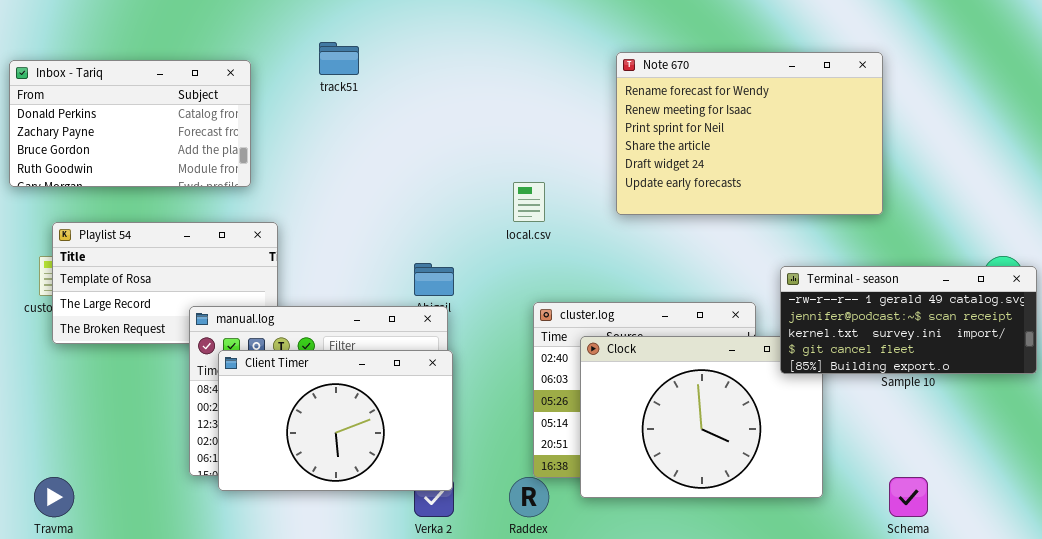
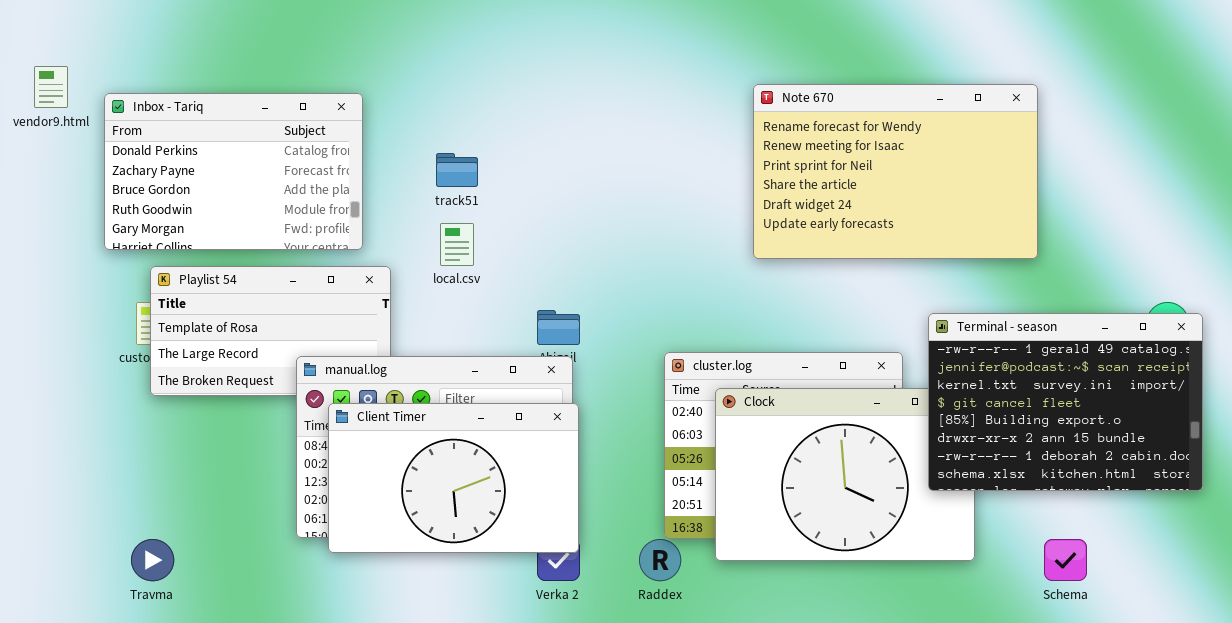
track51: [319,42,359,75] -> [436,153,478,187], moved
Inbox - Tariq: [9,60,251,187] -> [104,93,363,250], resized
local.csv: [513,182,545,222] -> [440,223,474,266], moved
Terminal - season: [780,266,1037,374] -> [928,313,1203,491], resized

